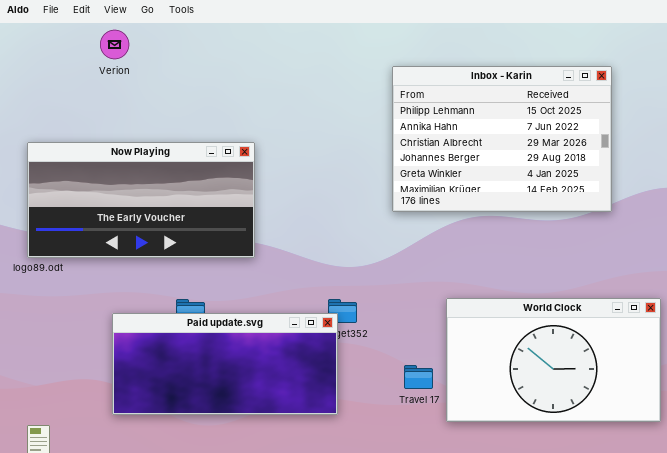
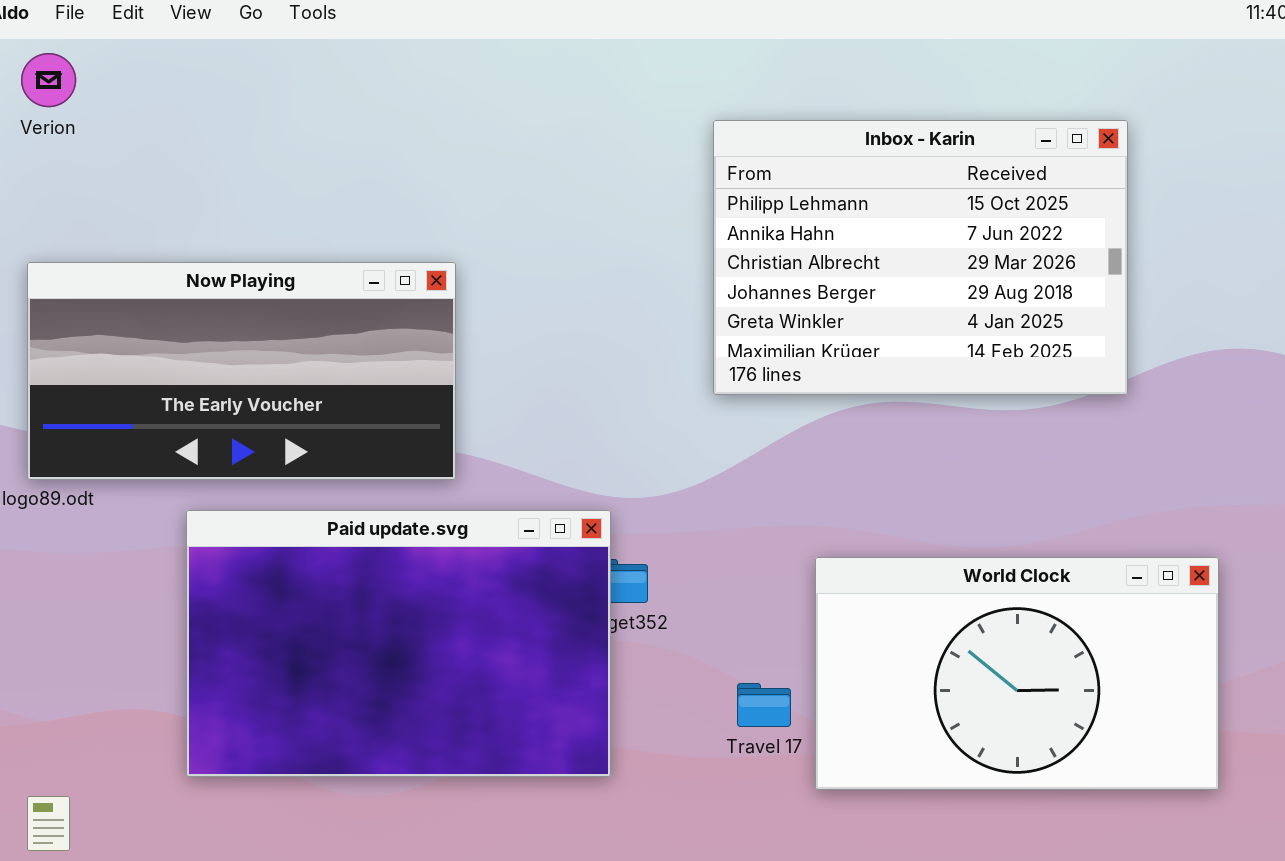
Verion: [100,30,129,59] -> [21,53,76,107], moved
Paid update.svg: [112,313,338,415] -> [186,510,611,777], resized

